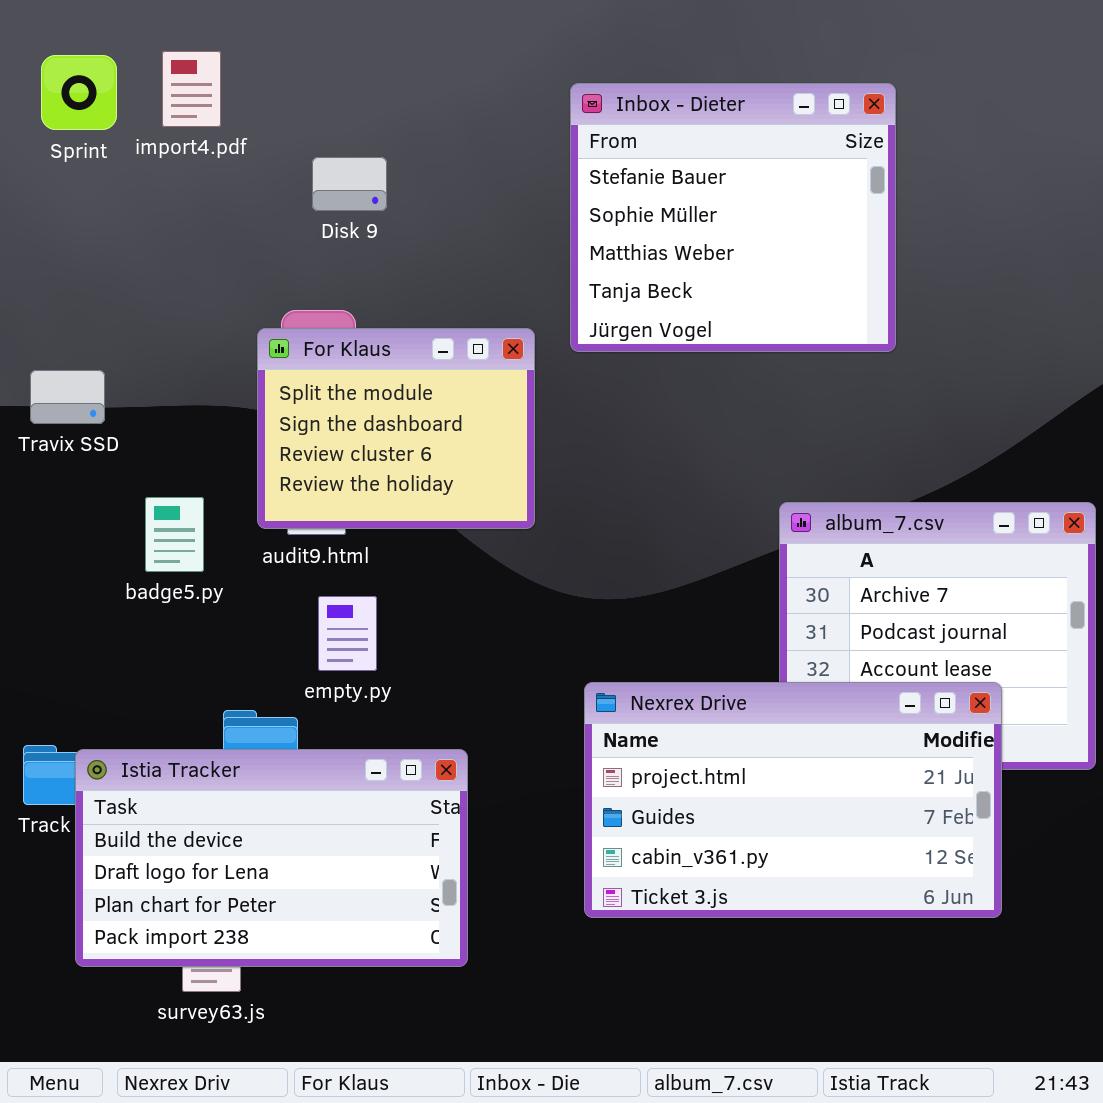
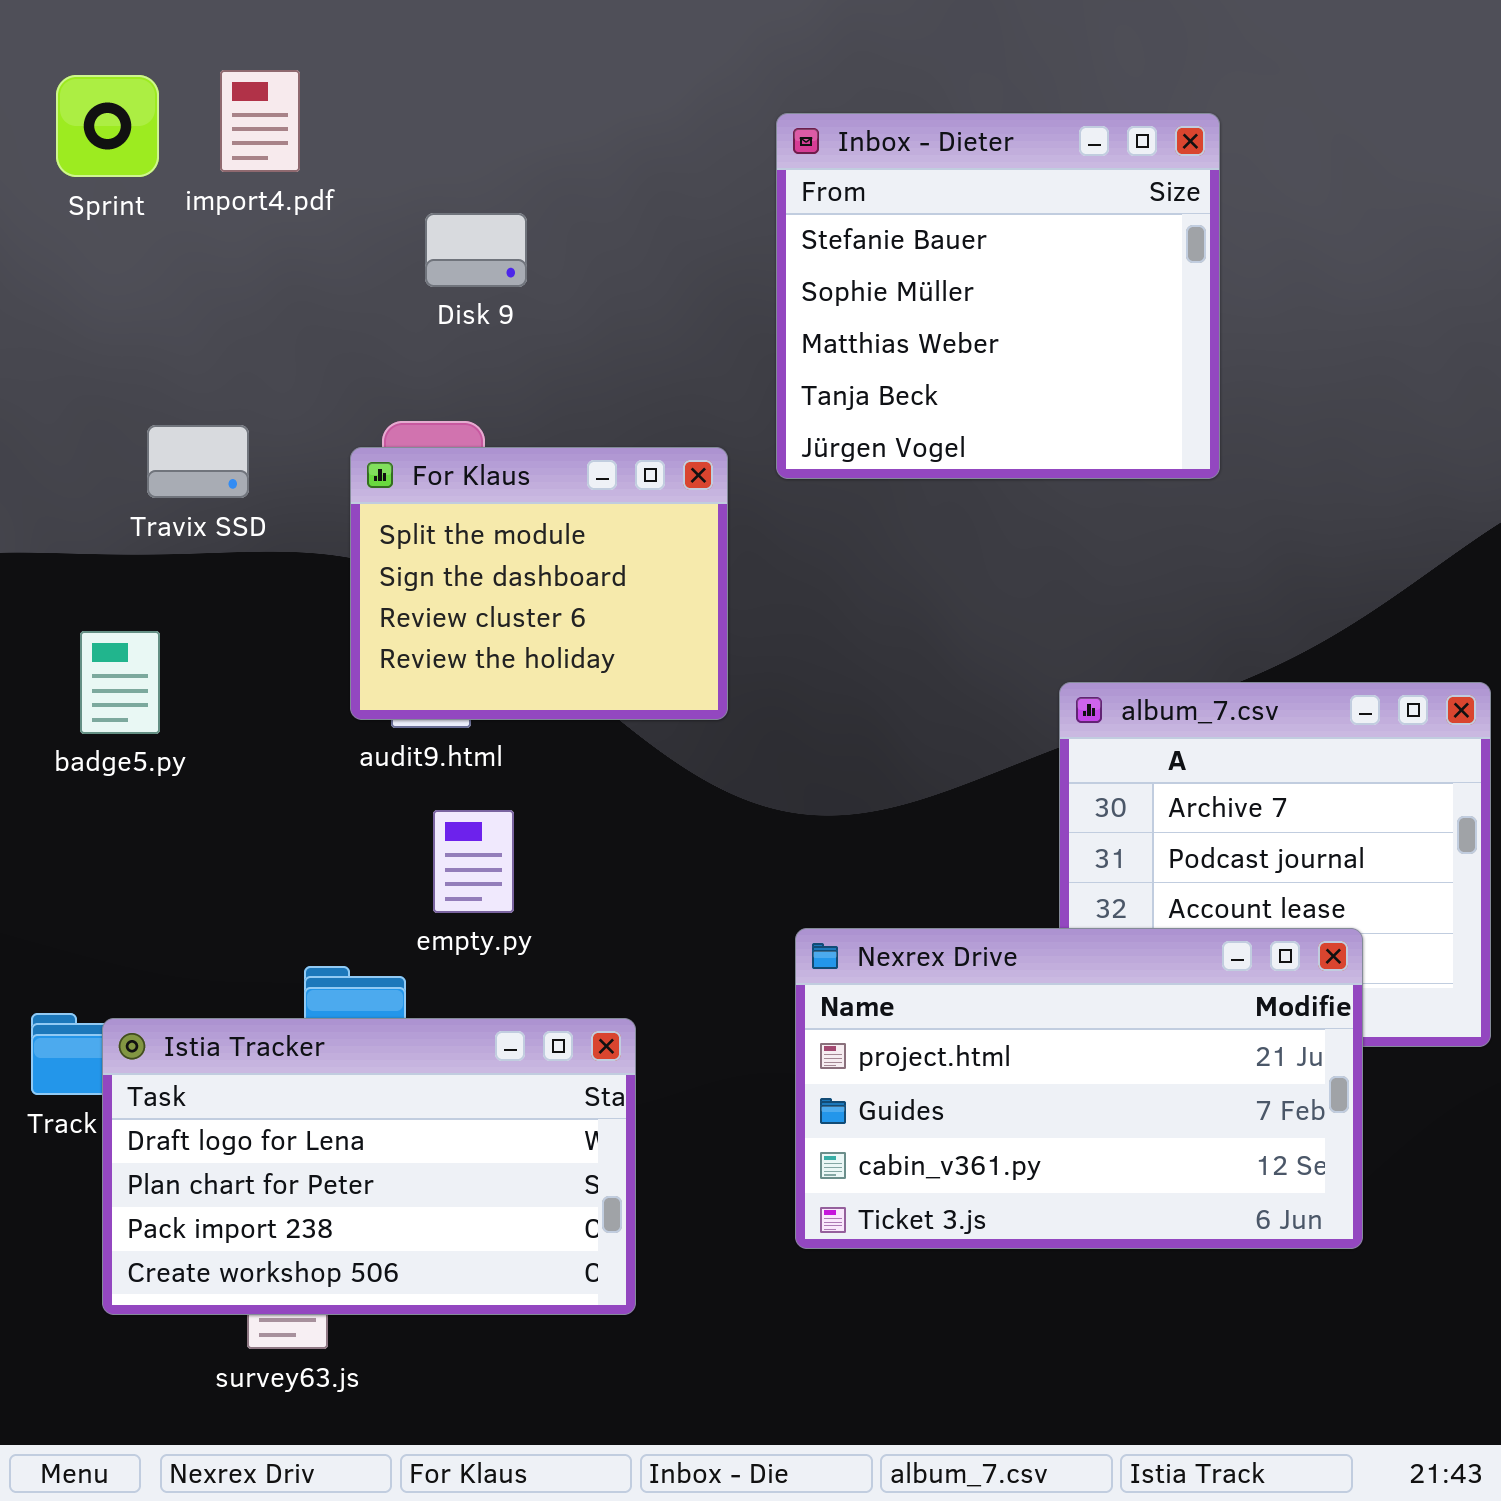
Travix SSD: [30,370,105,424] -> [147,425,249,498], moved
badge5.py: [145,497,204,572] -> [80,631,160,734], moved
Istia Tracker: [75,749,468,967] -> [102,1018,636,1315], scrolled down 1 row

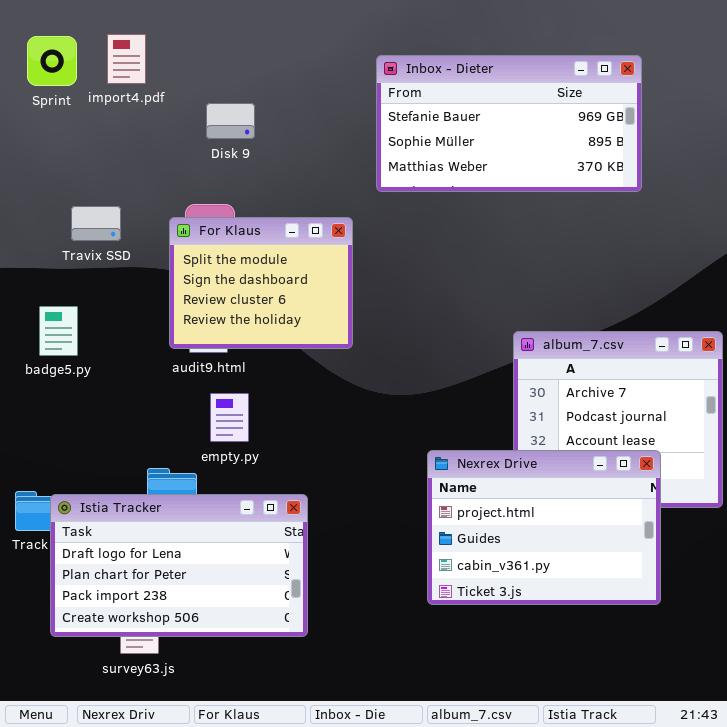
Inbox - Dieter: [776,113,1220,479] -> [376,55,642,192], resized
Nexrex Drive: [795,928,1363,1249] -> [427,450,661,605], resized

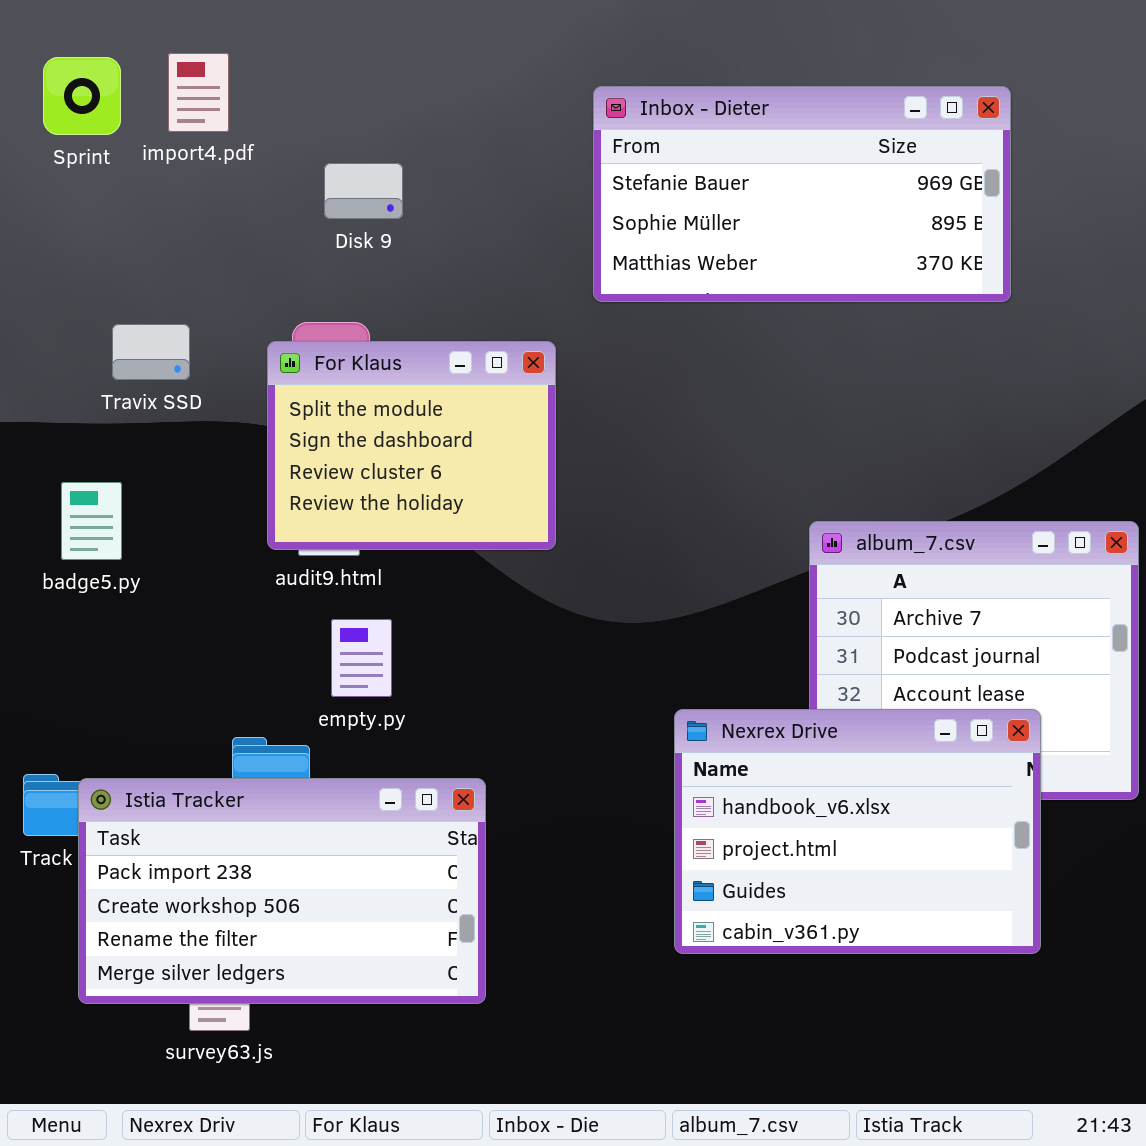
Nexrex Drive: [427,450,661,605] -> [674,709,1041,954], scrolled up 1 row
Istia Tracker: [50,494,308,637] -> [78,778,486,1004], scrolled down 2 rows

